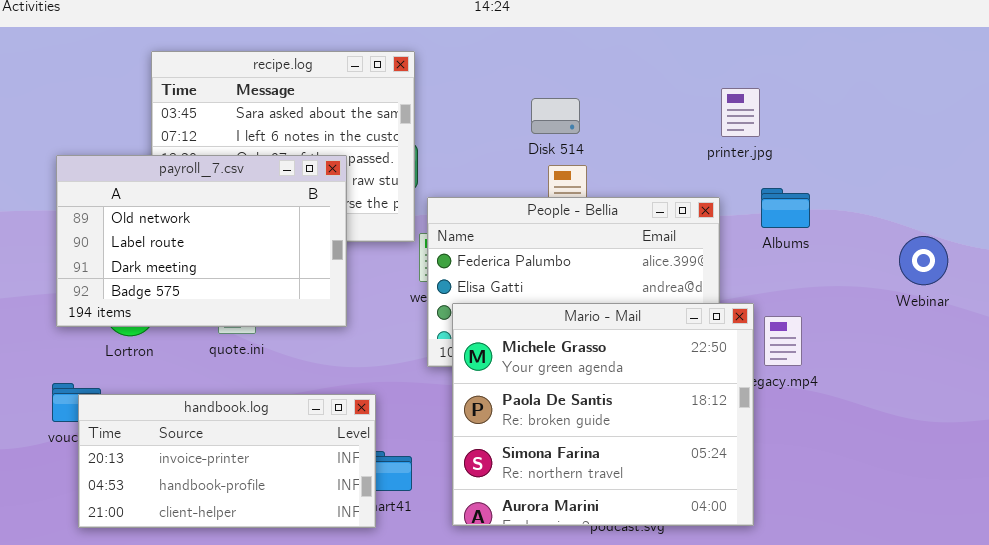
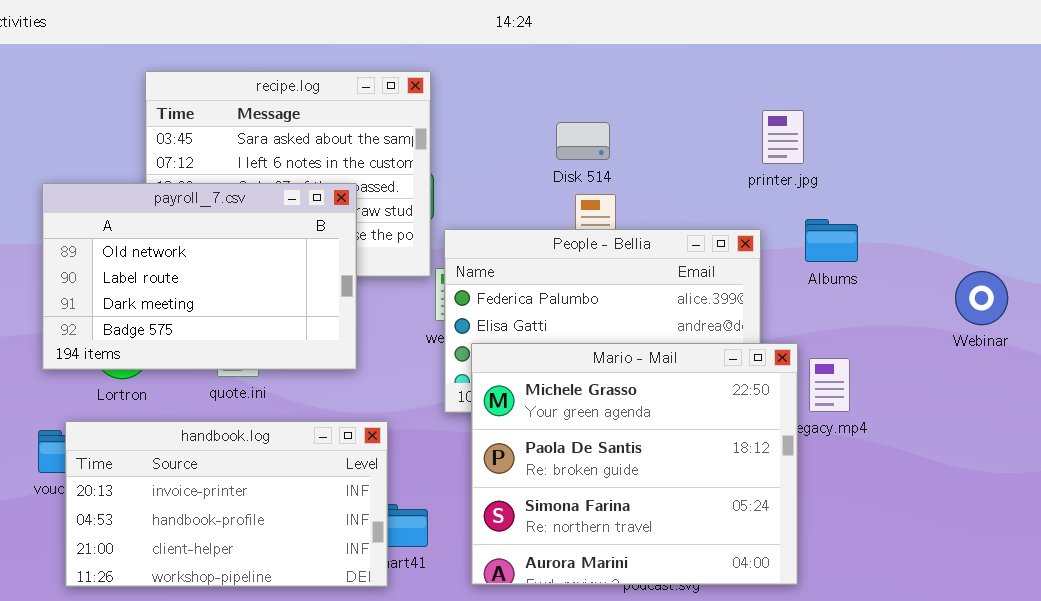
handbook.log: [78,394,376,528] -> [65,421,388,587], resized

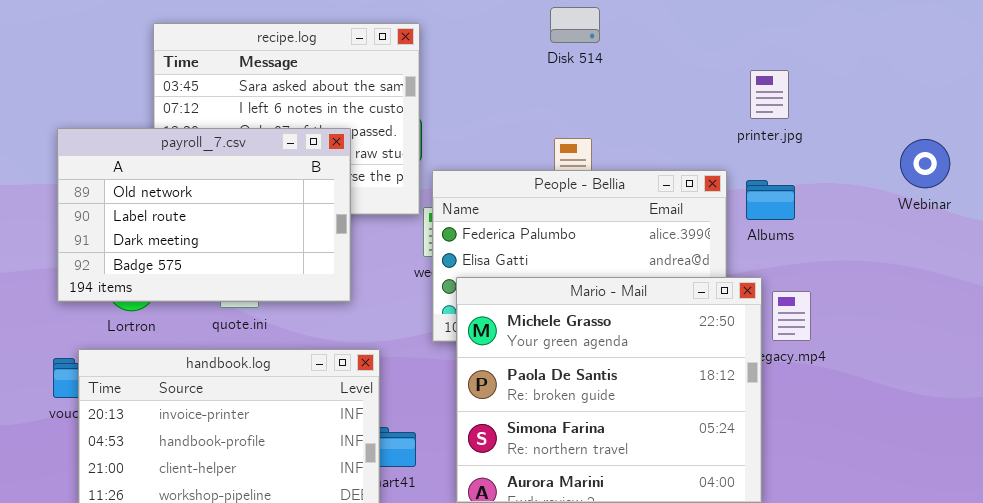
printer.jpg: [762,110,804,164] -> [750,70,789,119], moved
Disk 514: [556,122,610,160] -> [550,7,600,43], moved
Albums: [805,219,858,262] -> [746,180,795,220], moved
Webinar: [955,271,1008,325] -> [900,139,950,188], moved

